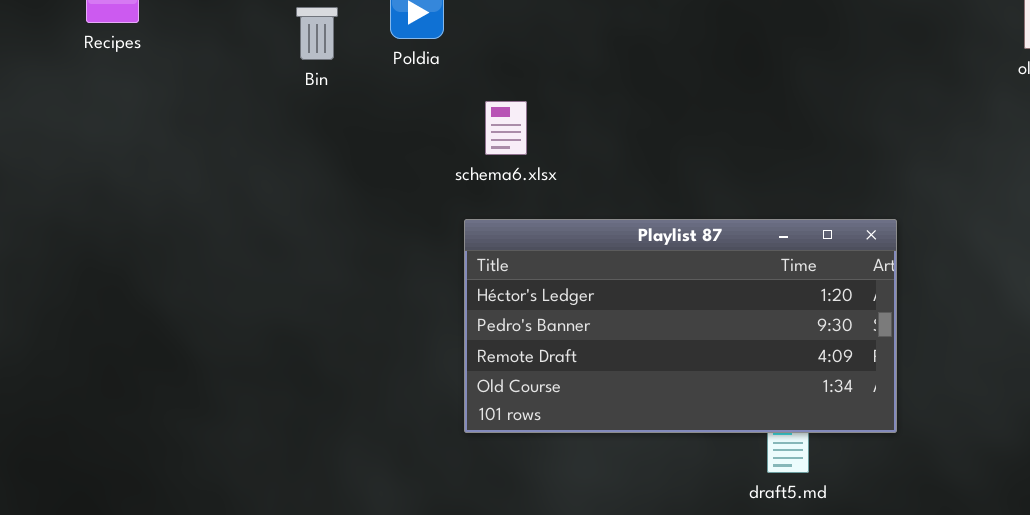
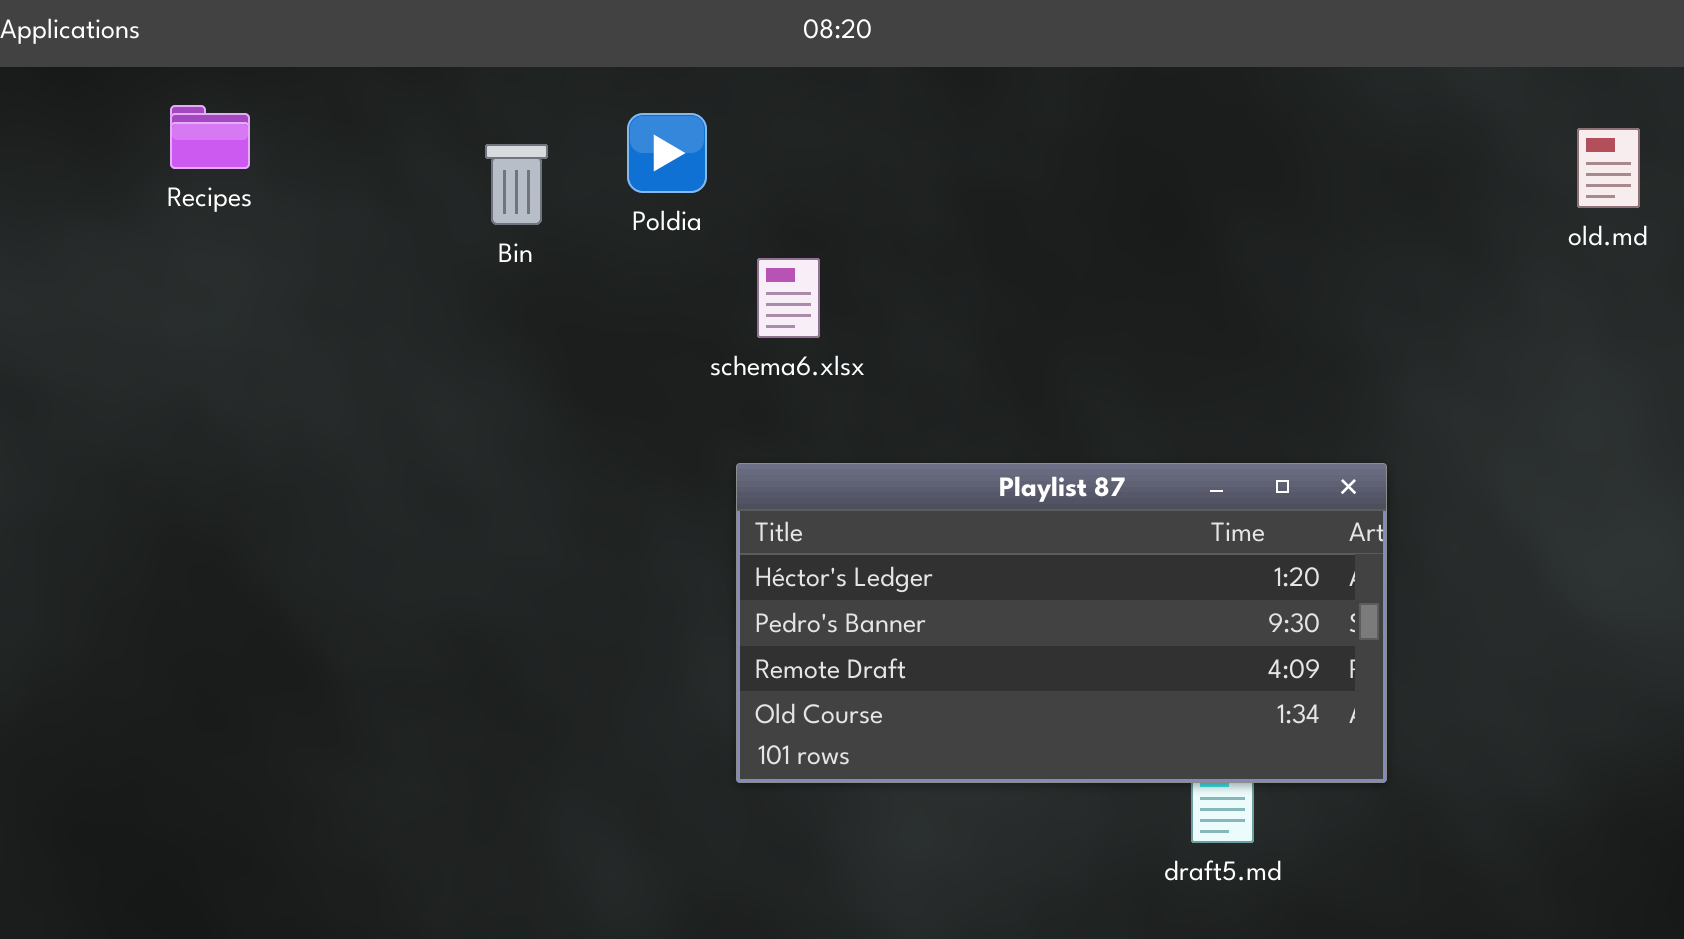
schema6.xlsx: [485,101,527,155] -> [757,258,820,338], moved

